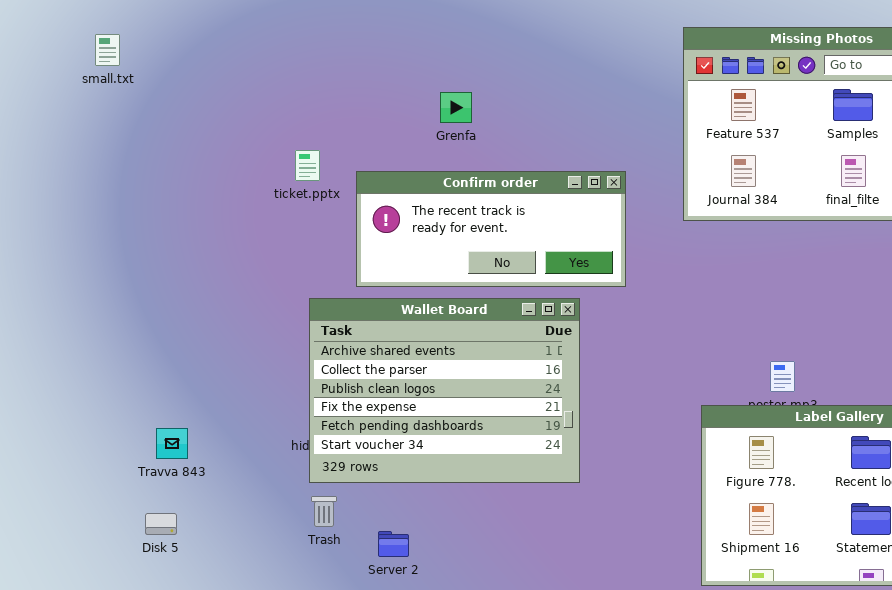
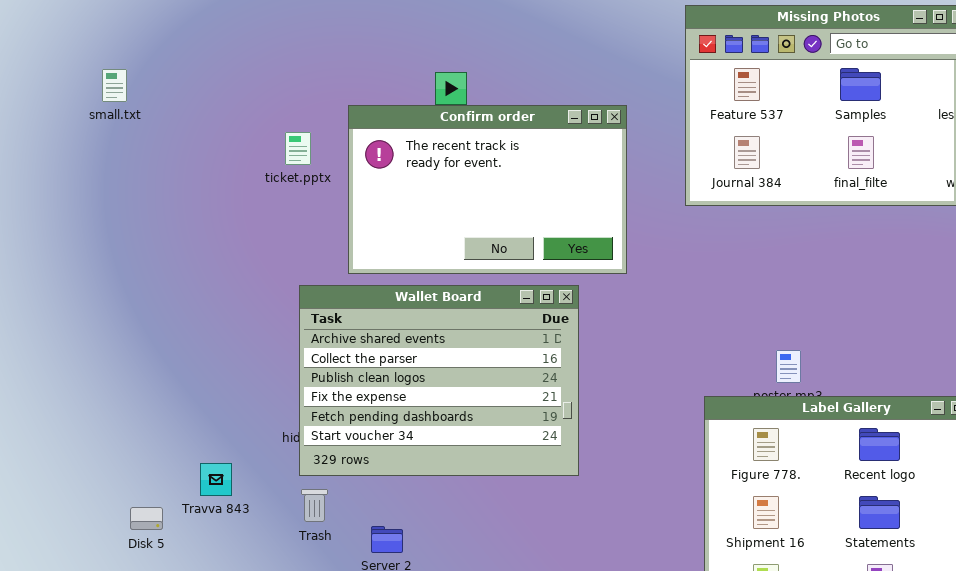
small.txt: [95,34,120,66] -> [102,69,127,102], moved
Confirm order: [356,171,626,287] -> [348,105,627,274], resized
Travva 843: [156,428,188,459] -> [200,463,232,496], moved

